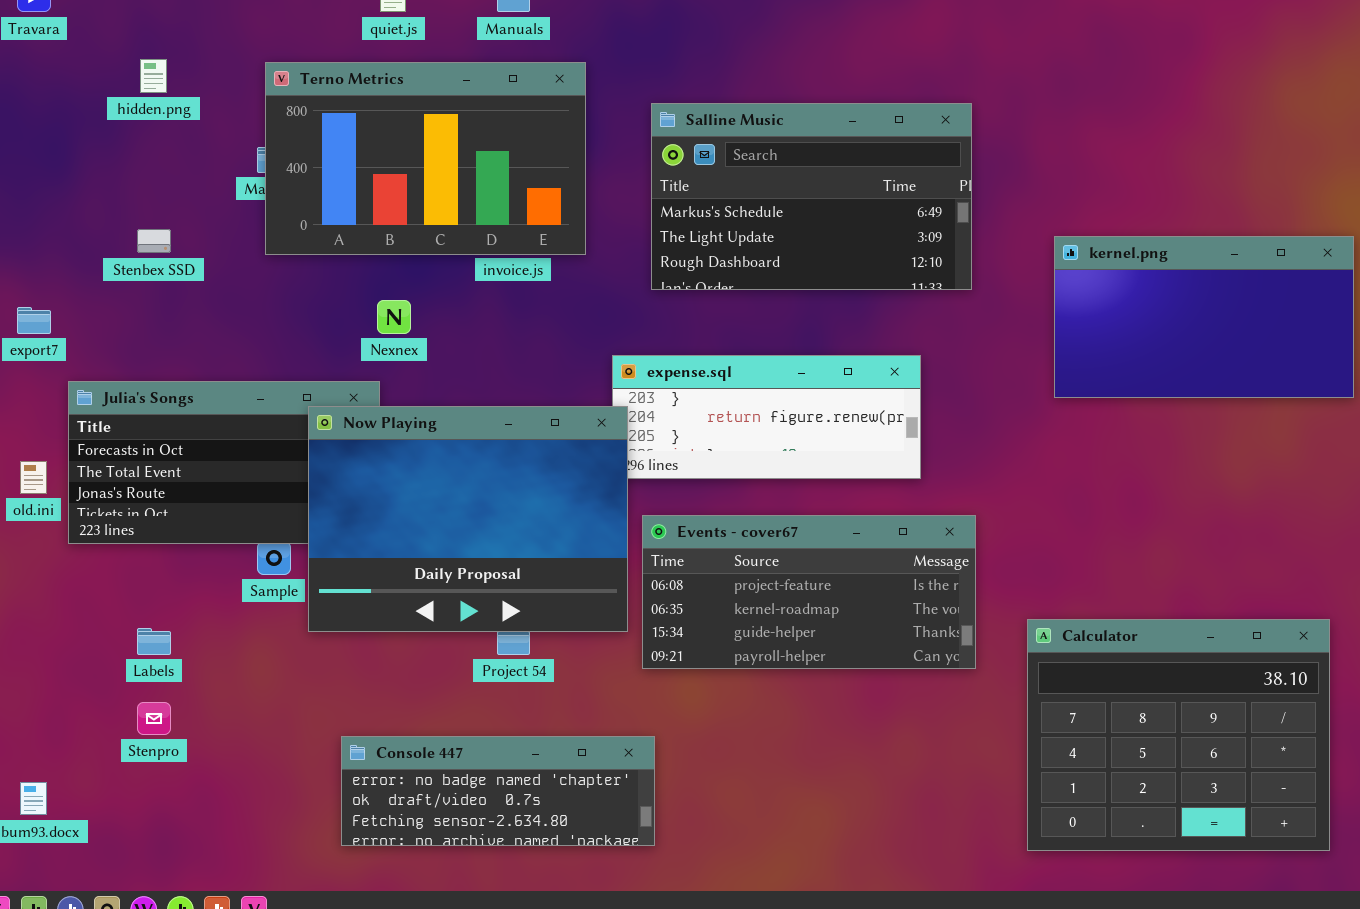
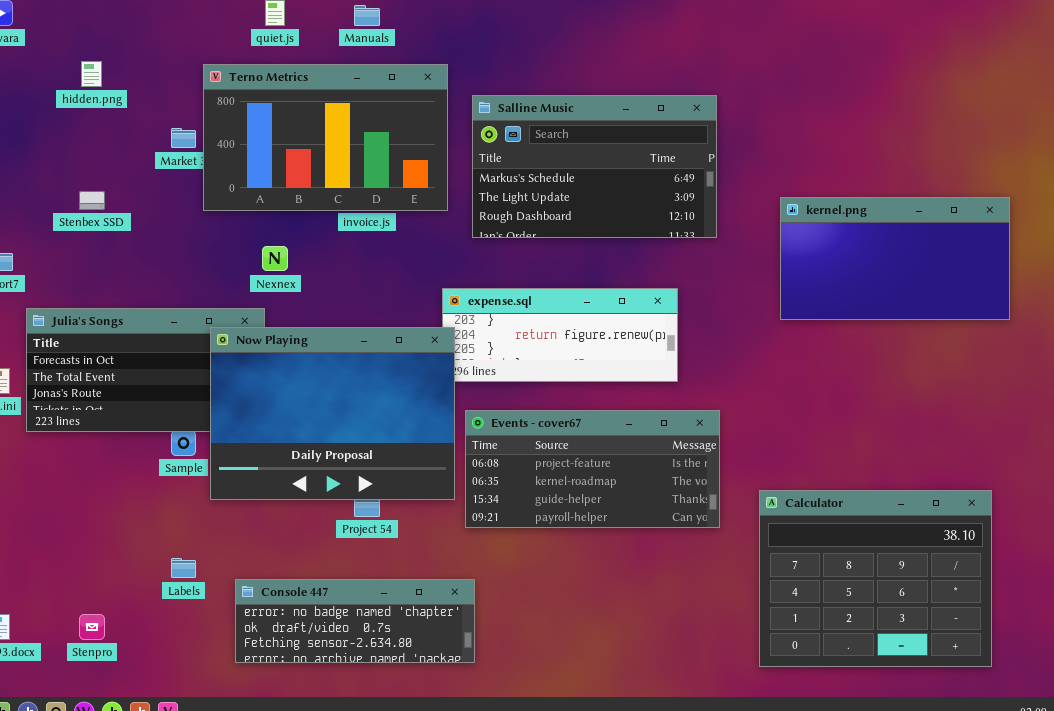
Terno Metrics: [265,62,586,255] -> [203,64,448,211], moved
Labels: [137,628,171,655] -> [171,558,196,578], moved
Stenpro: [137,702,171,735] -> [79,614,105,640], moved

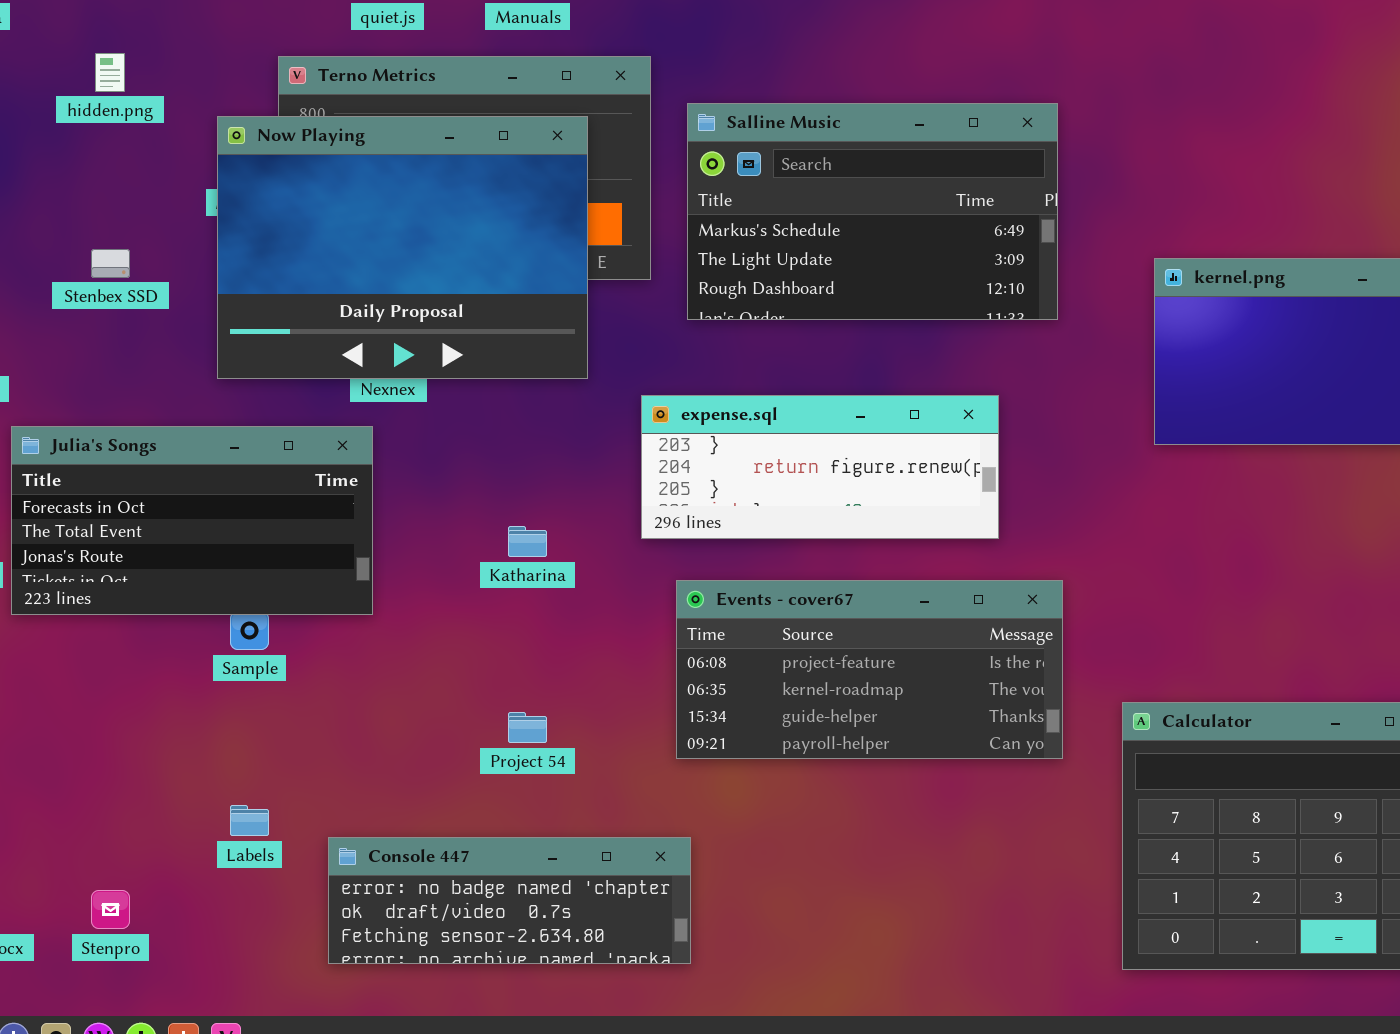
Now Playing: [210,327,455,500] -> [217,116,588,379], moved

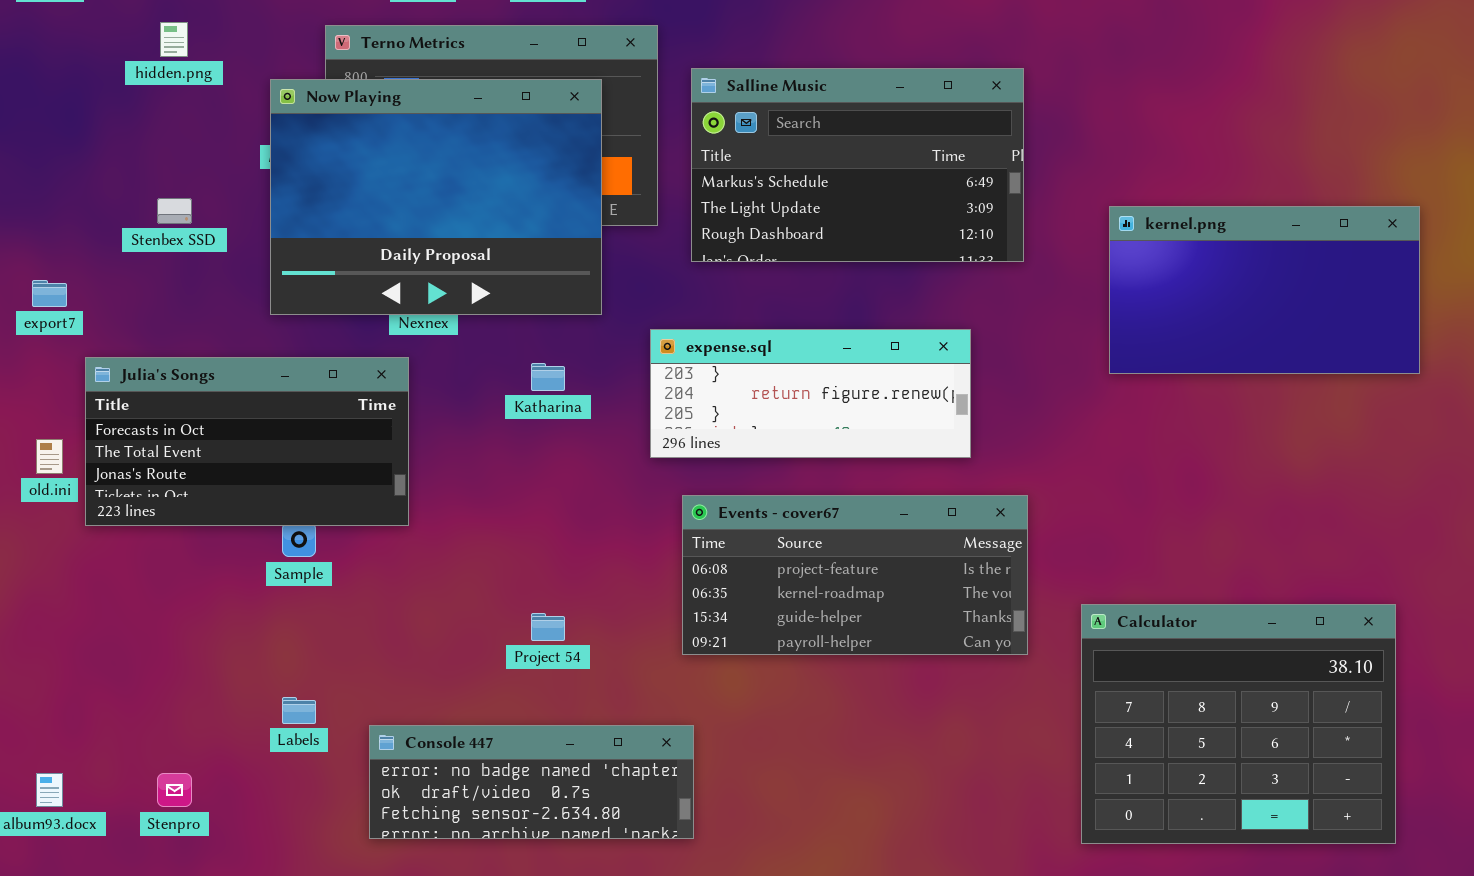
Katharina: [508,526,547,557] -> [531,363,565,391], moved

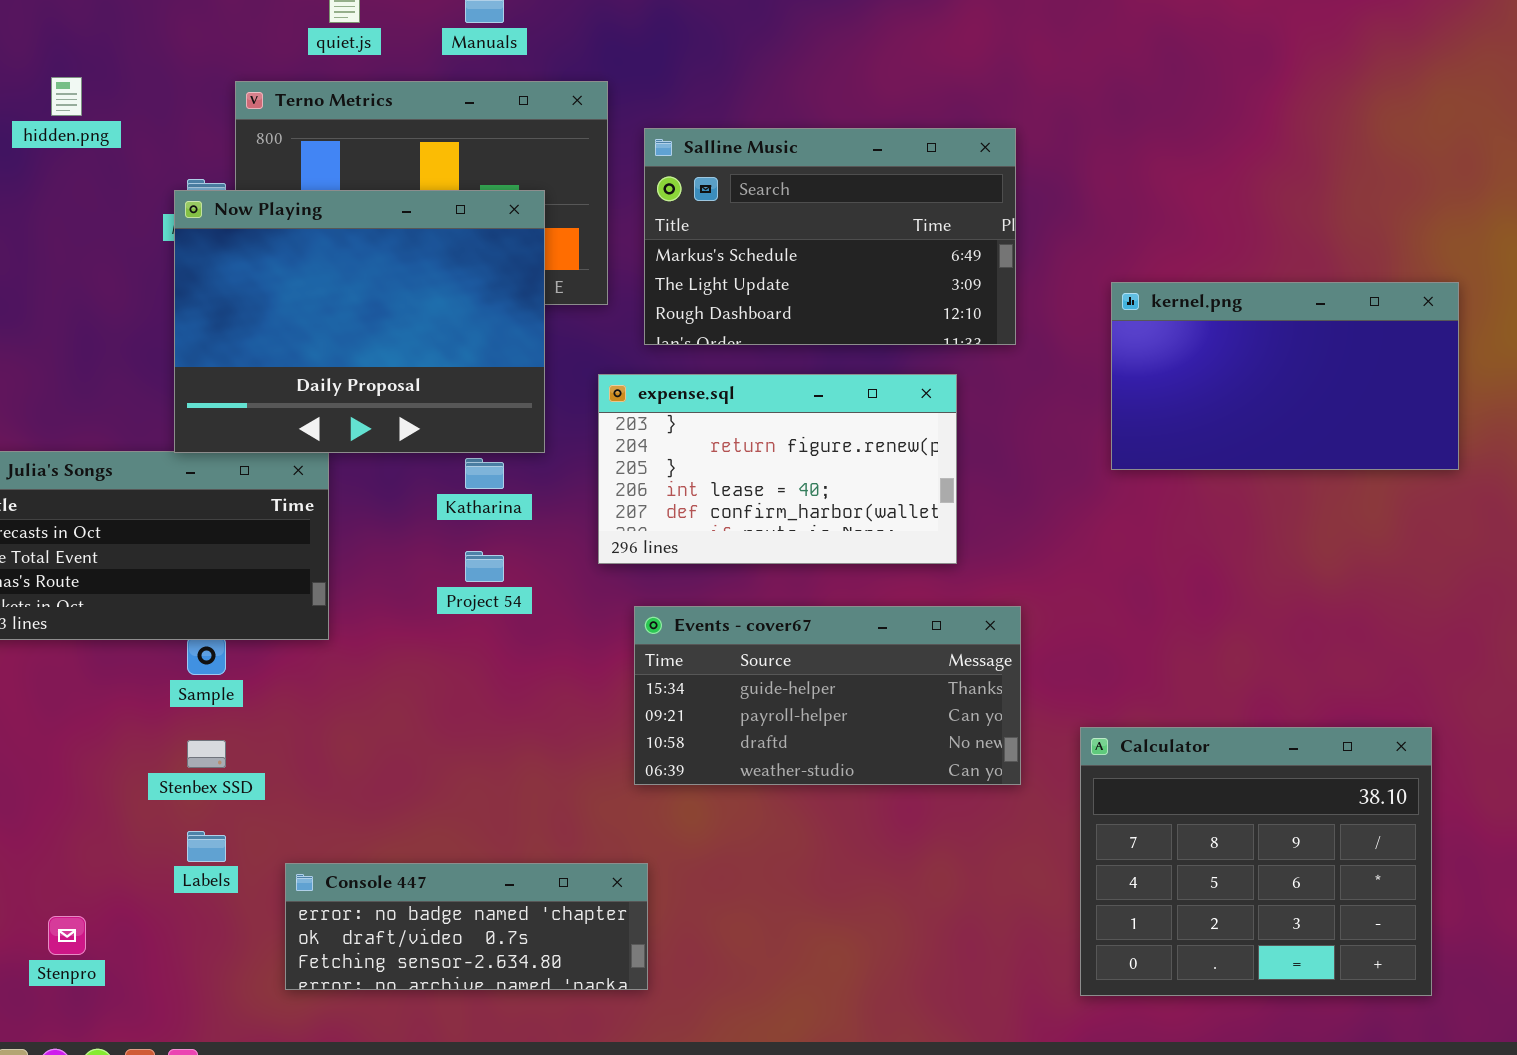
Now Playing: [270,79,602,315] -> [174,190,545,453], moved
Stenbex SSD: [157,198,192,224] -> [187,740,226,768], moved
expense.sql: [650,329,971,458] -> [598,374,957,564], resized
Events - cover67: [682,495,1028,655] -> [634,606,1021,785], scrolled down 2 rows
Project 54: [531,613,565,641] -> [465,551,504,582], moved

